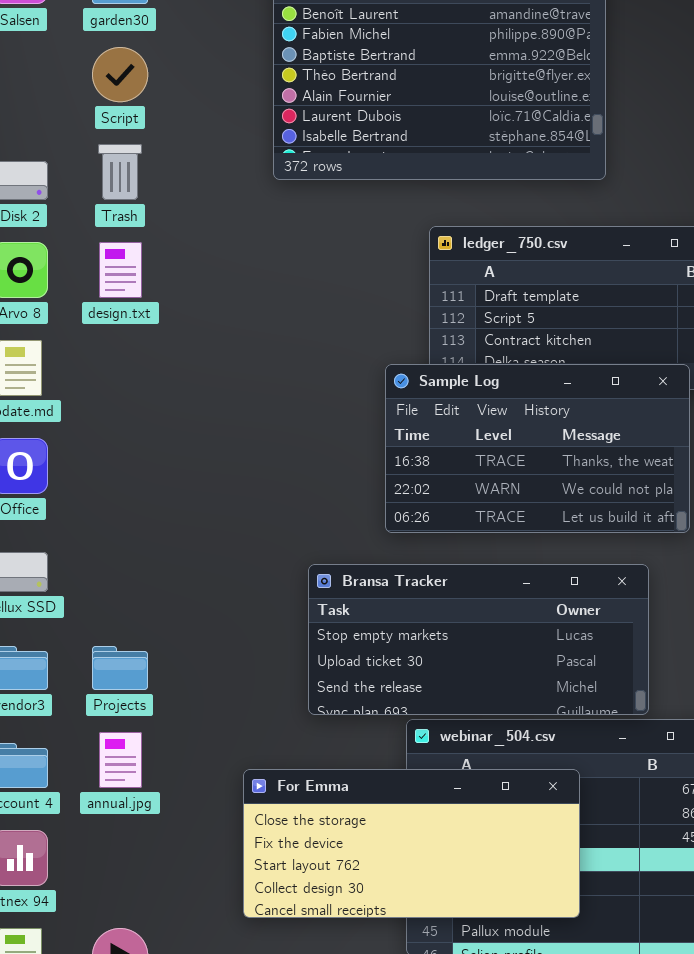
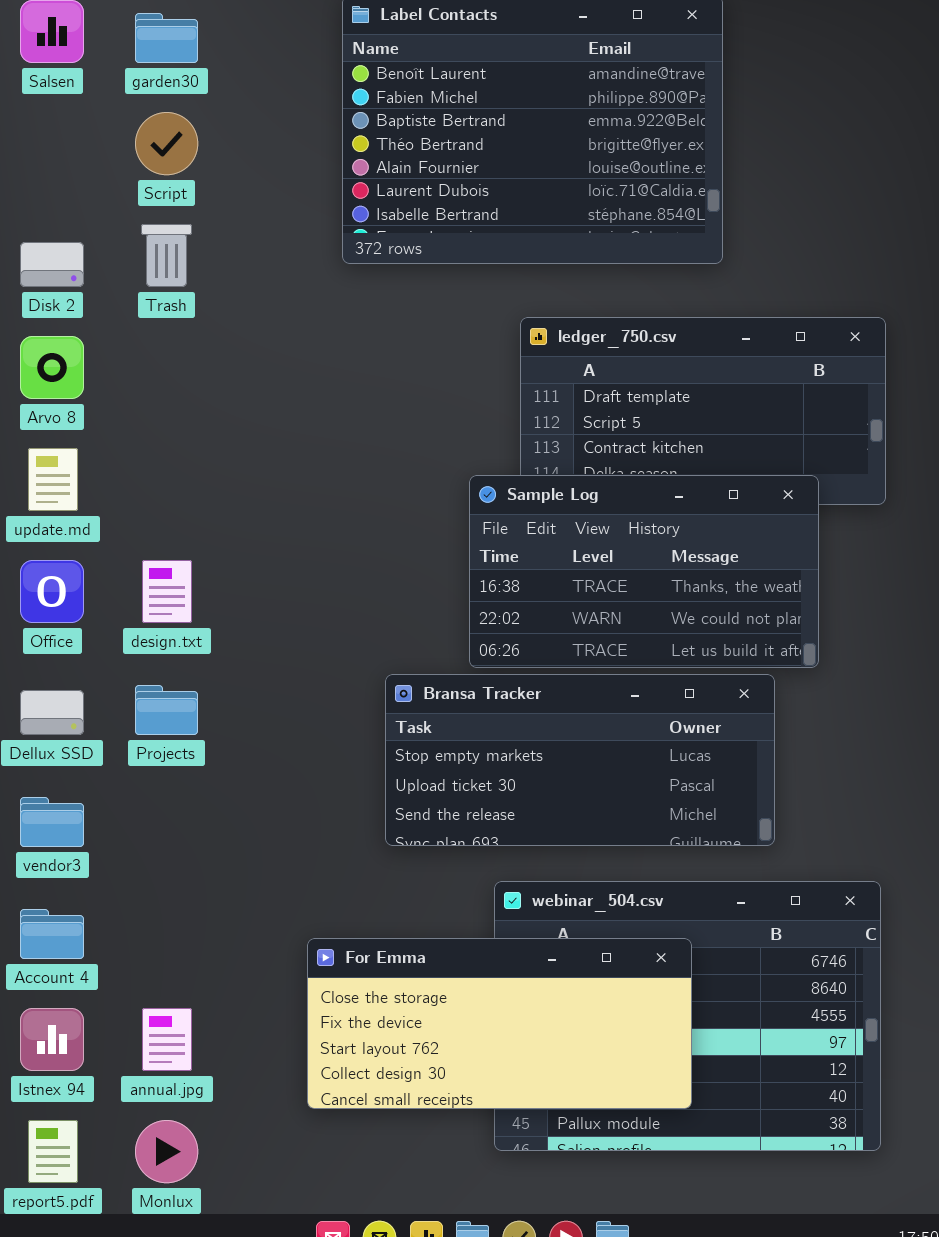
design.txt: [99,242,142,298] -> [142,560,192,623], moved
Bransa Tracker: [308,564,649,715] -> [385,674,775,846], moved
Projects: [92,646,148,690] -> [135,685,198,735], moved
annual.jpg: [99,732,142,788] -> [142,1008,192,1071], moved

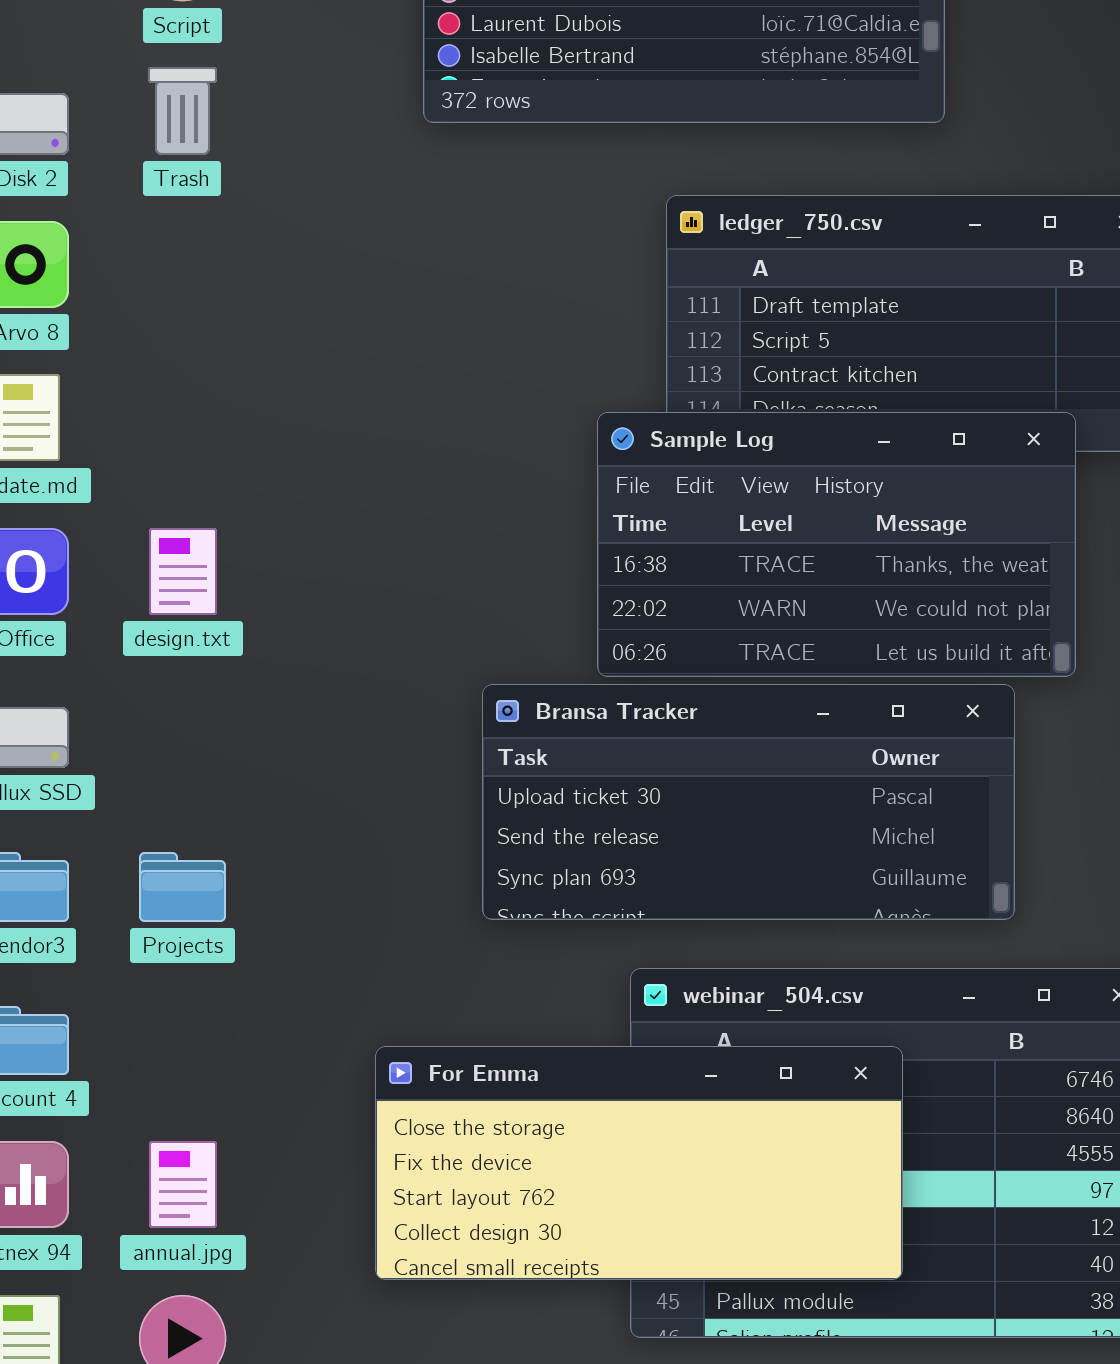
Bransa Tracker: [385,674,775,846] -> [482,684,1015,920], scrolled down 1 row
Projects: [135,685,198,735] -> [139,852,226,922], moved

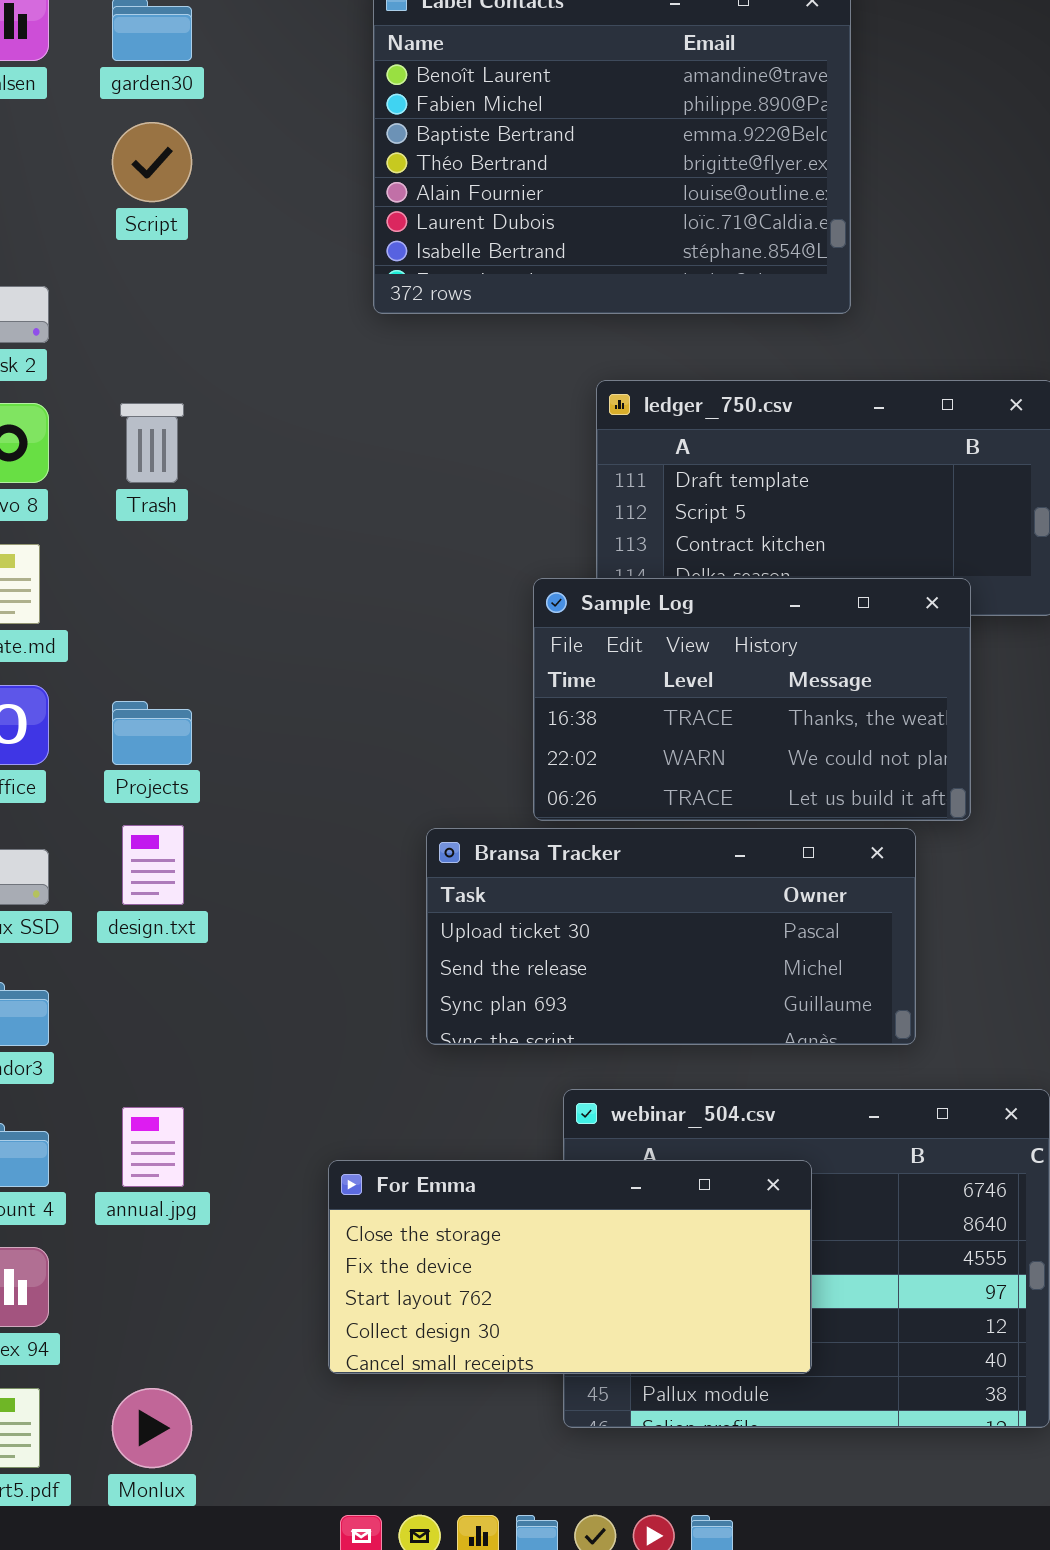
Trash: [148,67,217,155] -> [120,403,184,483], moved
design.txt: [149,528,217,615] -> [122,825,184,905], moved
Projects: [139,852,226,922] -> [112,701,192,765], moved
annual.jpg: [149,1141,217,1228] -> [122,1107,184,1187], moved

